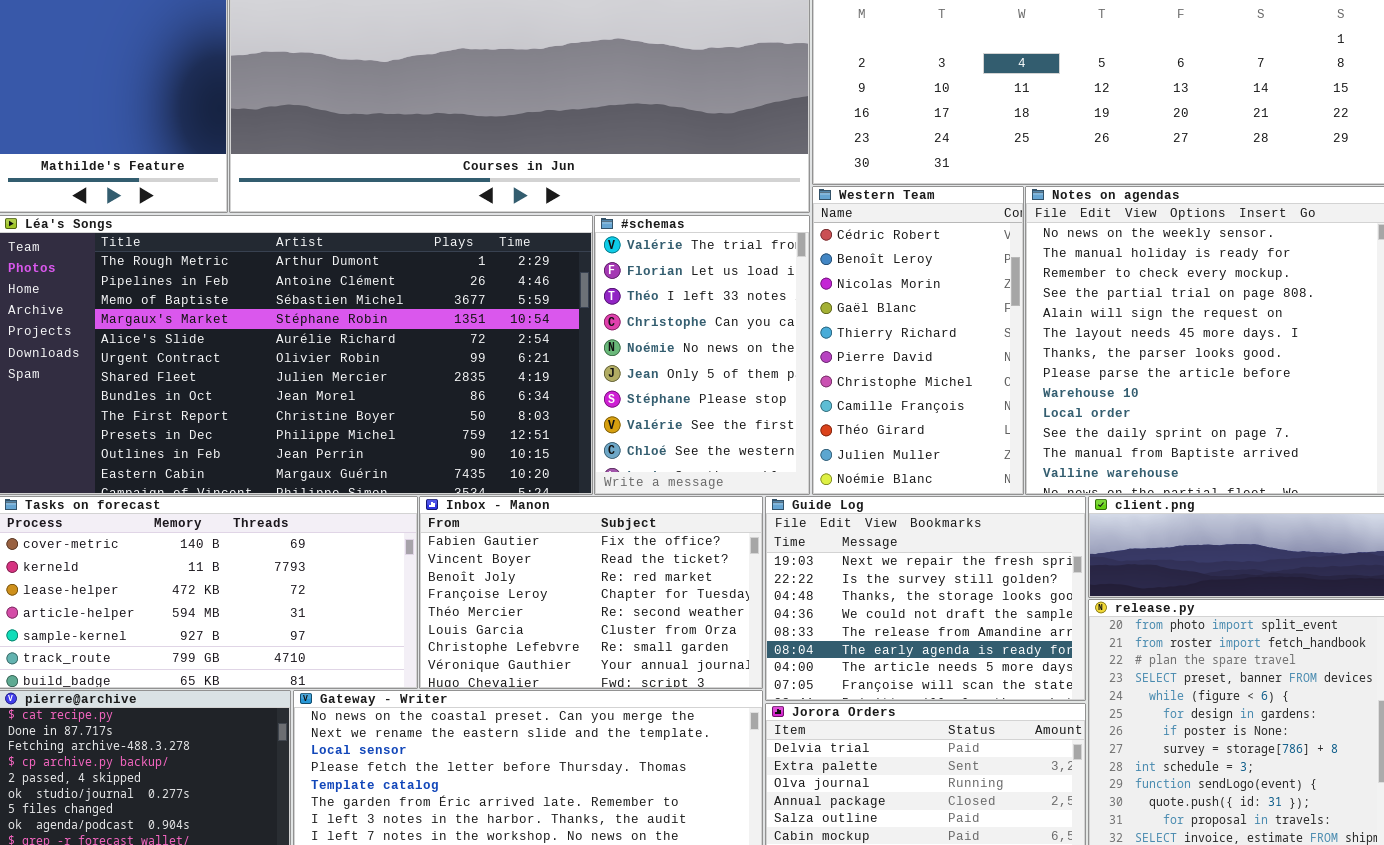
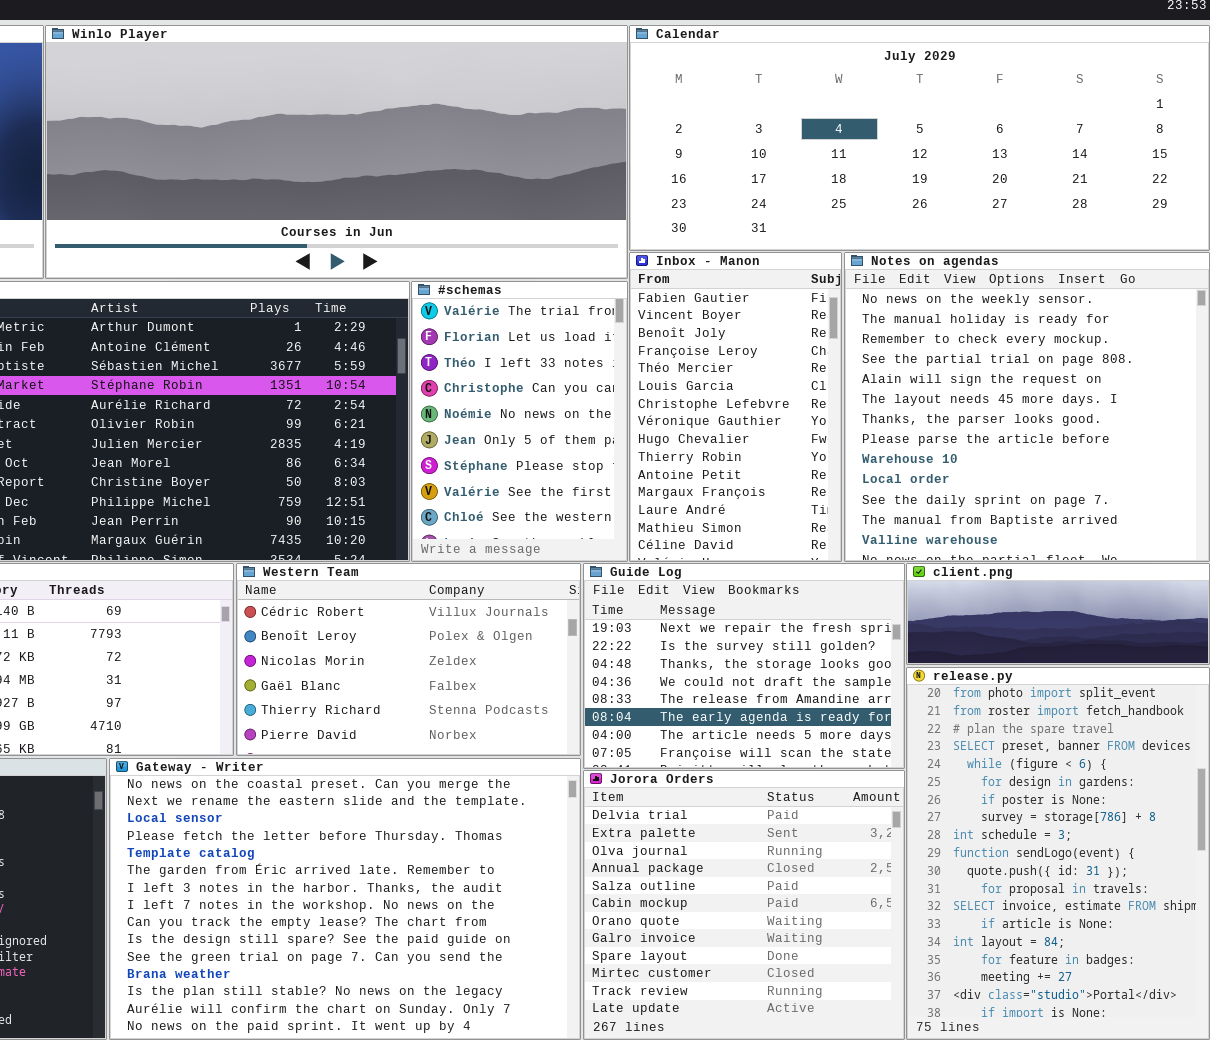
Western Team: [812,186,1024,495] -> [236,563,581,756], moved, resized
Inbox - Manon: [419,496,763,689] -> [629,252,842,562], moved, resized

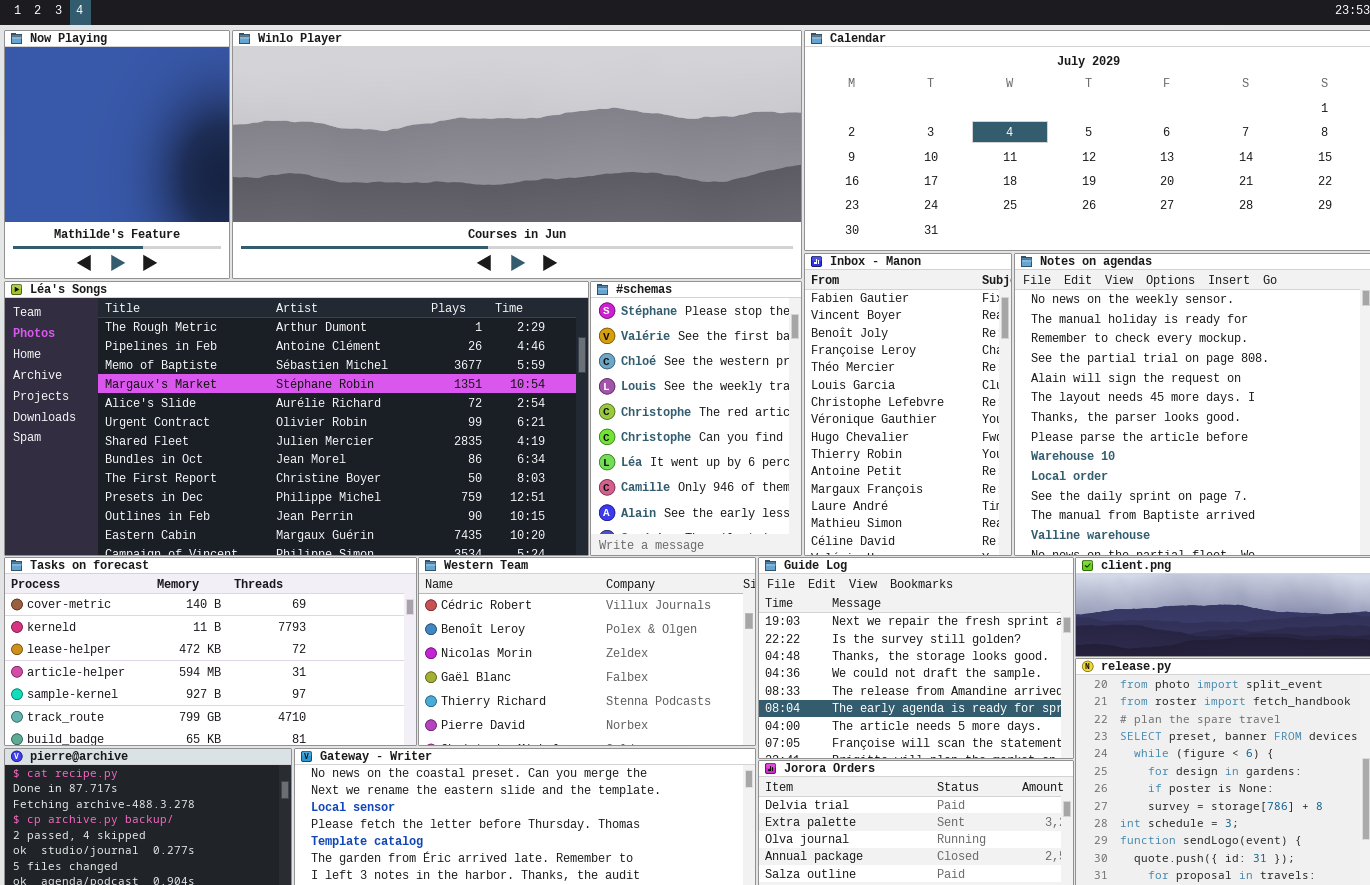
#schemas: [411,281,628,562] -> [590,281,802,556], scrolled down 6 rows

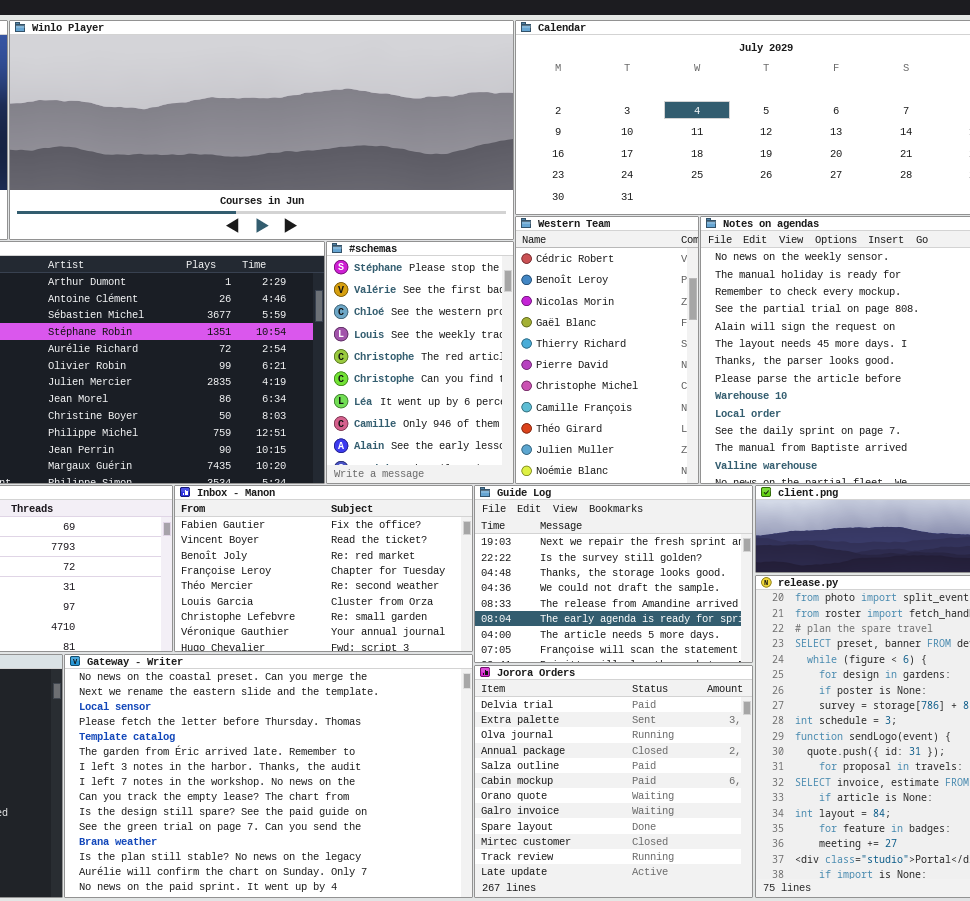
Inbox - Manon: [804,253,1012,556] -> [174,485,473,652], moved, resized
Western Team: [418,557,756,746] -> [515,216,699,484], moved, resized

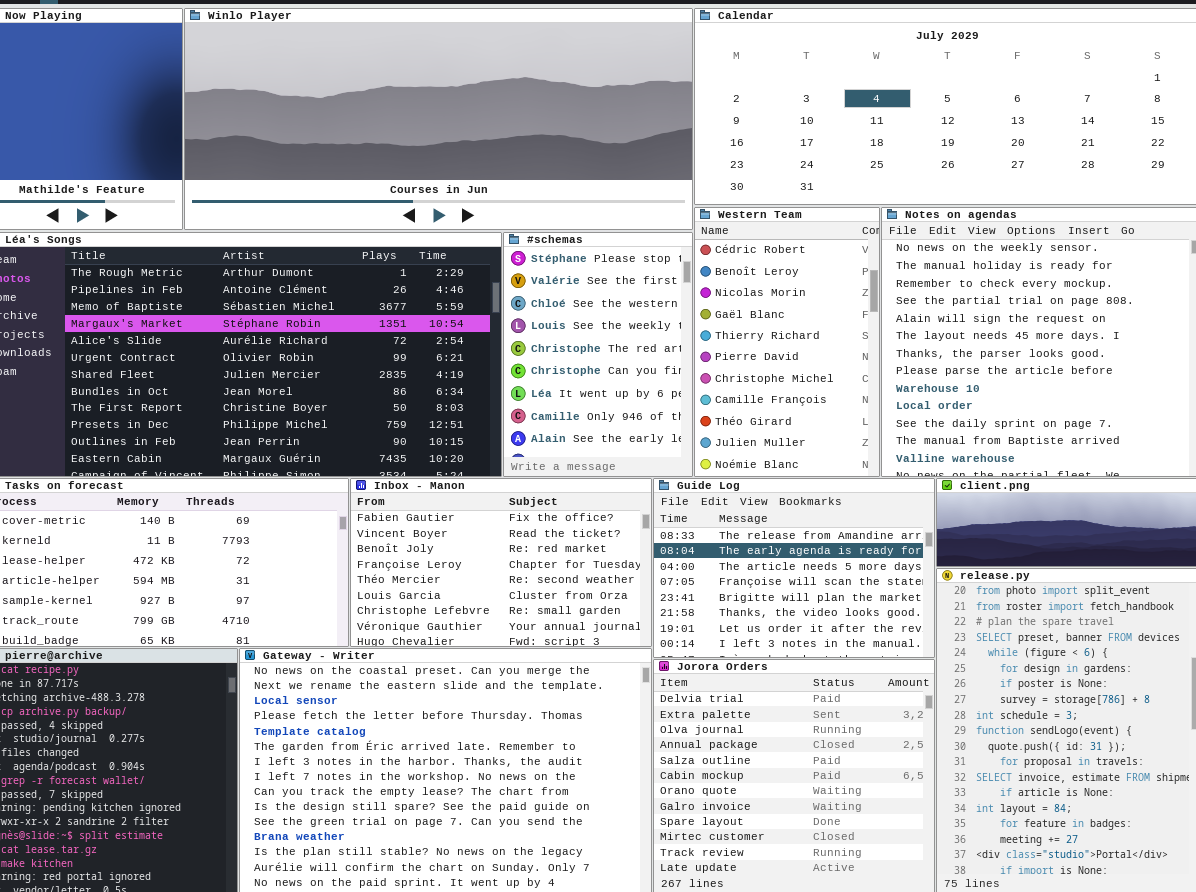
Guide Log: [474,485,753,663] -> [653,478,935,658], scrolled down 4 rows

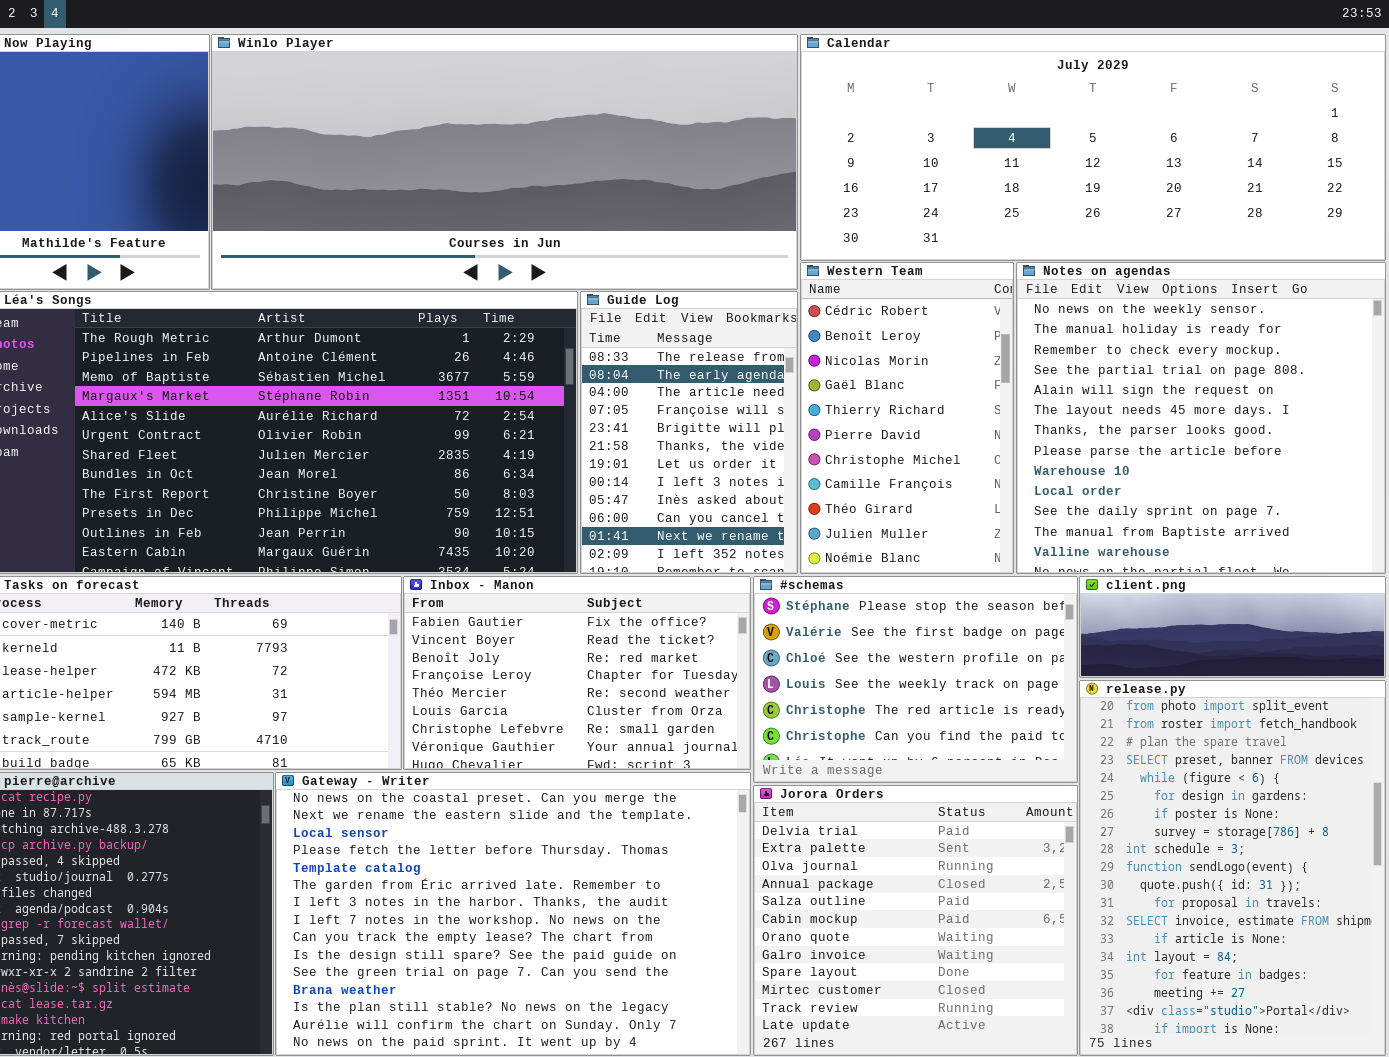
#schemas: [503,232,693,477] -> [753,576,1078,783], moved, resized
Guide Log: [653,478,935,658] -> [580,291,798,574], moved, resized

